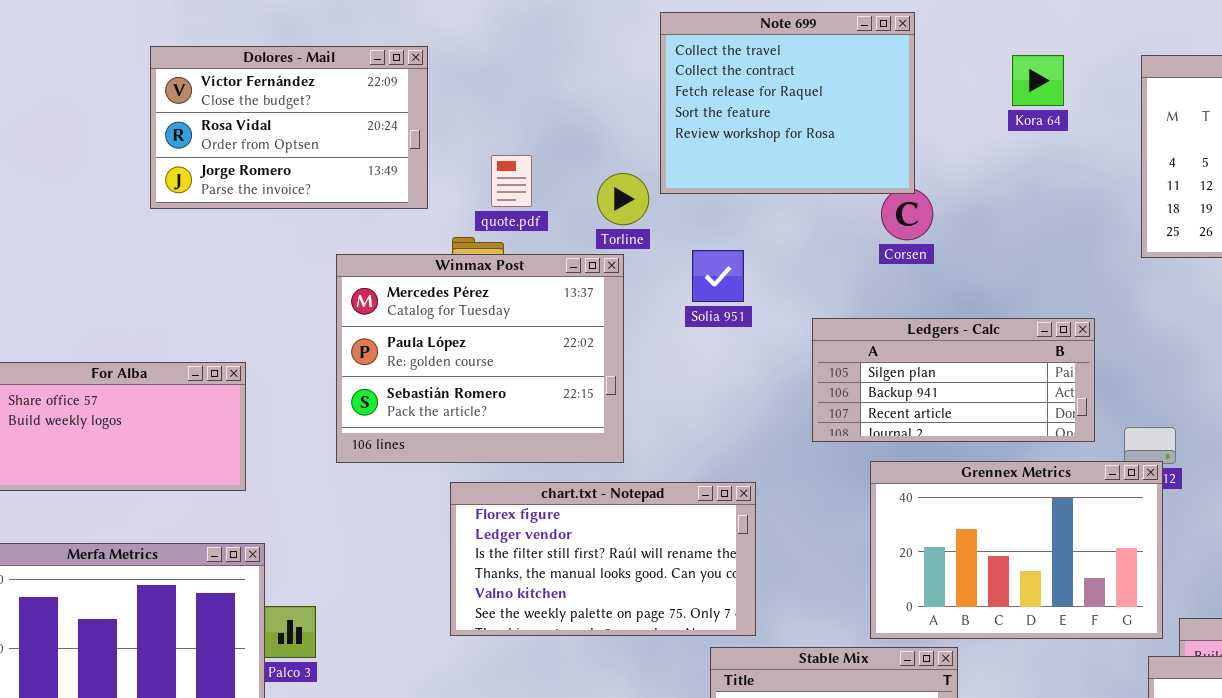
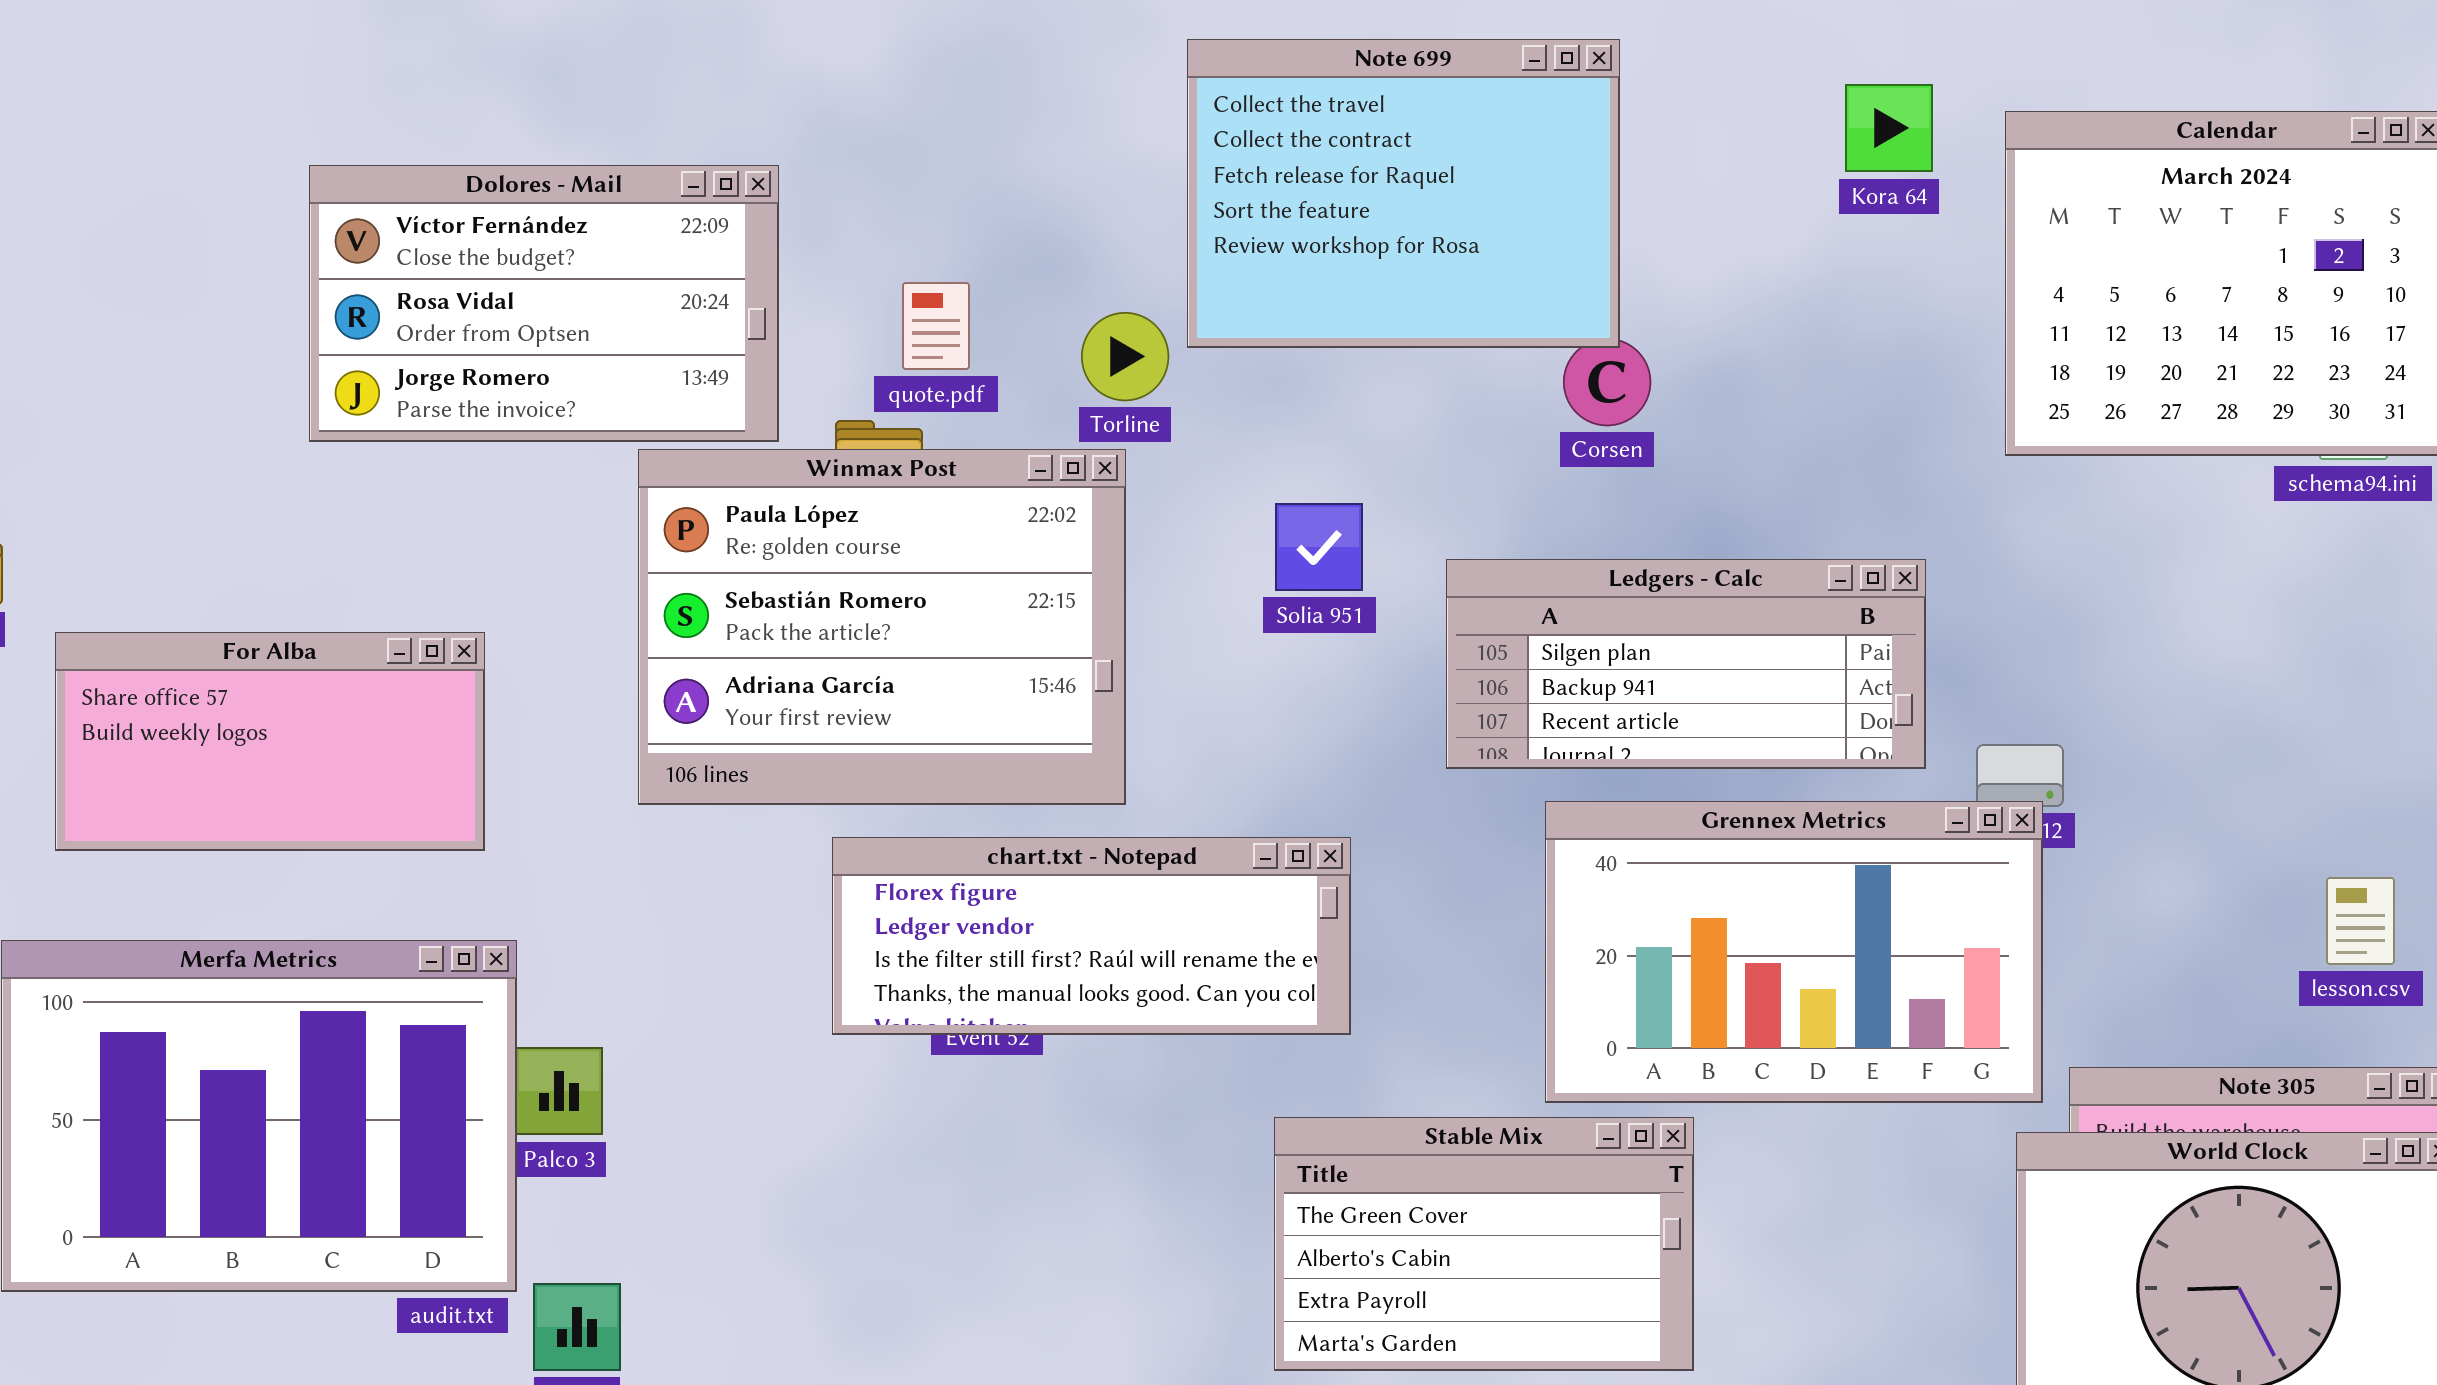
Dolores - Mail: [150,46,428,209] -> [309,165,779,442], moved
Kora 64: [1012,55,1064,106] -> [1845,84,1933,172], moved
Solia 951: [692,250,744,302] -> [1275,503,1363,591], moved
Winmax Post: [336,254,624,463] -> [638,449,1126,805], scrolled down 1 row
chart.txt - Notepad: [450,482,756,636] -> [832,837,1351,1035], resized

